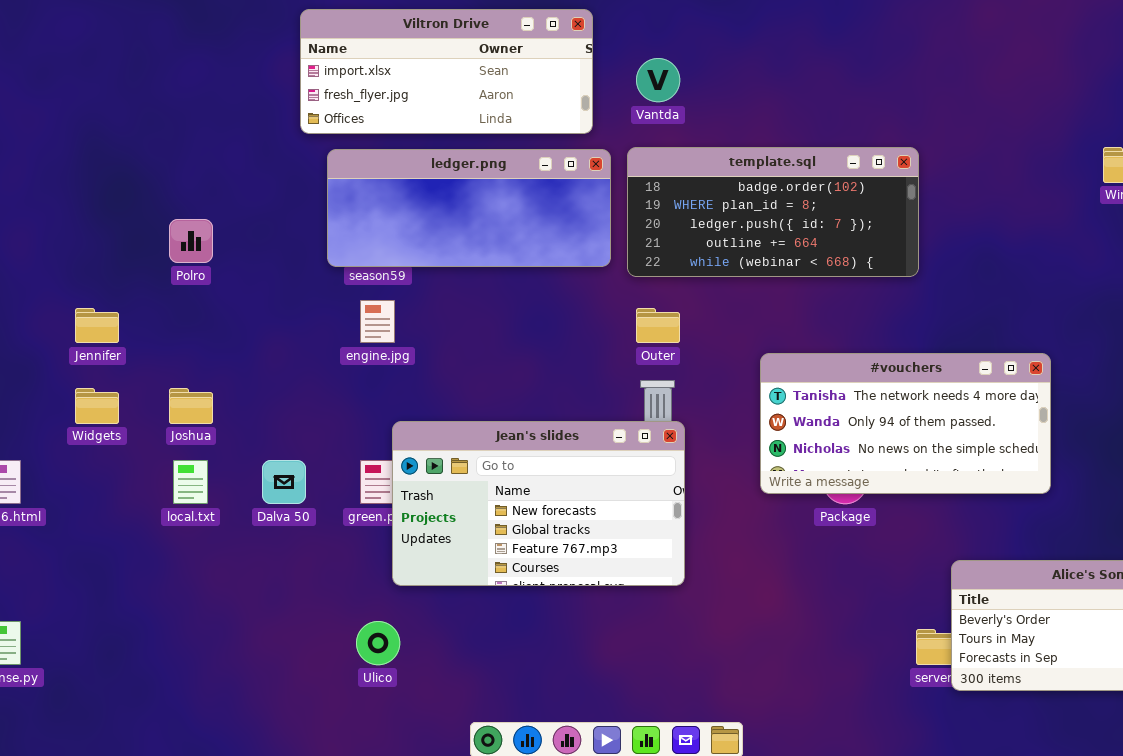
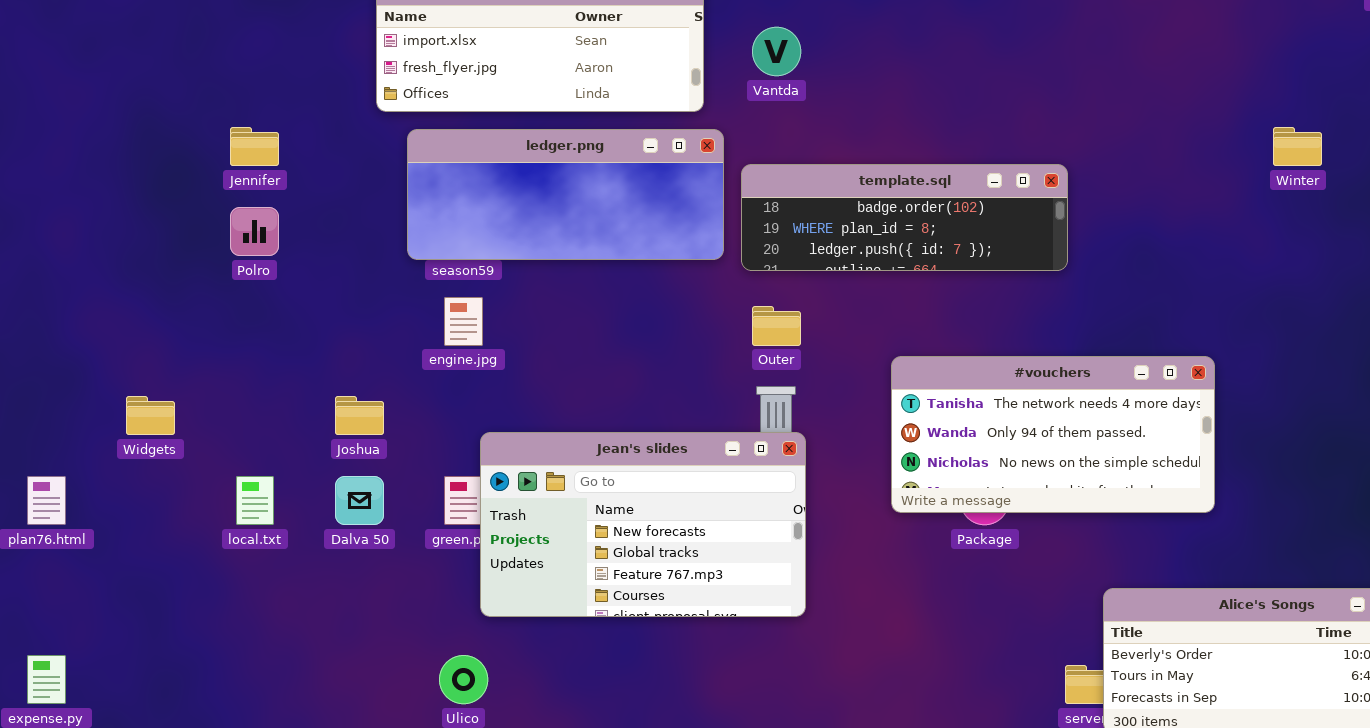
template.sql: [627,147,919,277] -> [741,164,1068,271], resized
Jennifer: [75,308,119,343] -> [230,127,279,166], moved
Joshua: [169,388,213,424] -> [335,396,384,435], moved

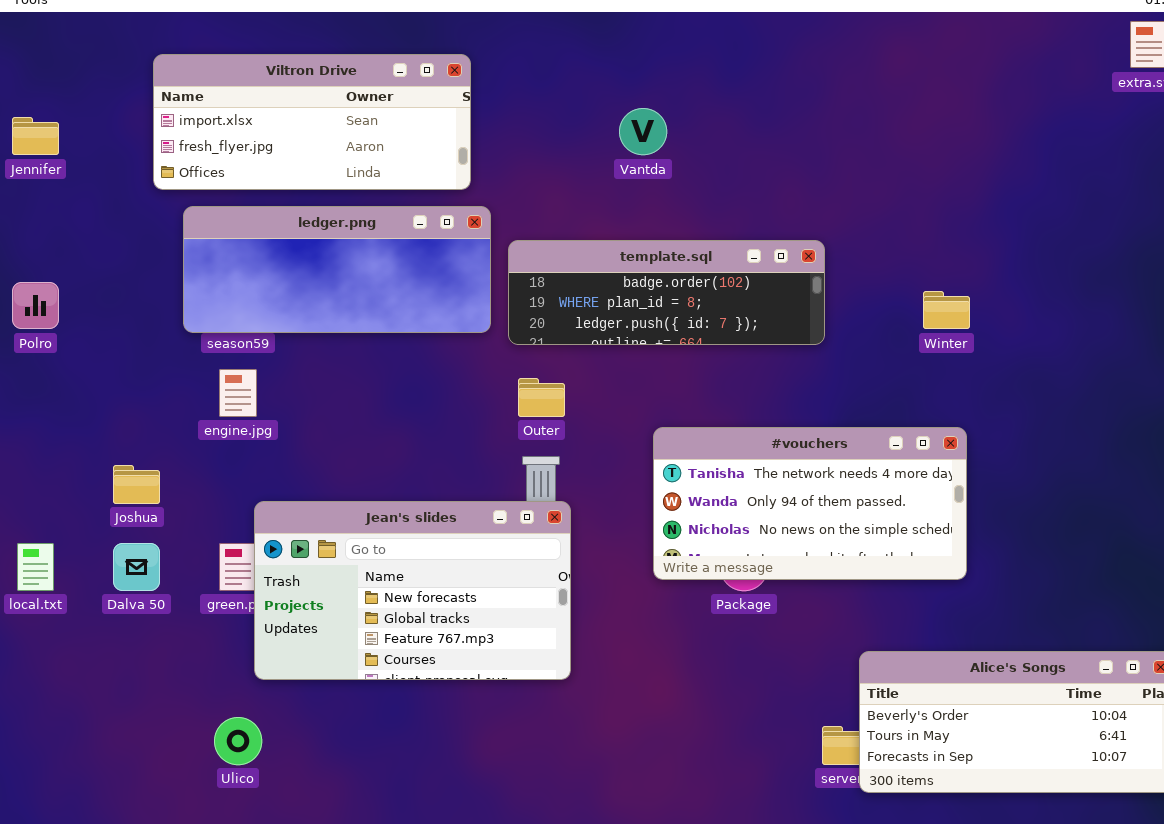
Vantda: [752,27,801,76] -> [619,108,667,155], moved
Jennifer: [230,127,279,166] -> [12,117,59,155], moved
Winter: [1273,127,1322,166] -> [923,291,970,329], moved

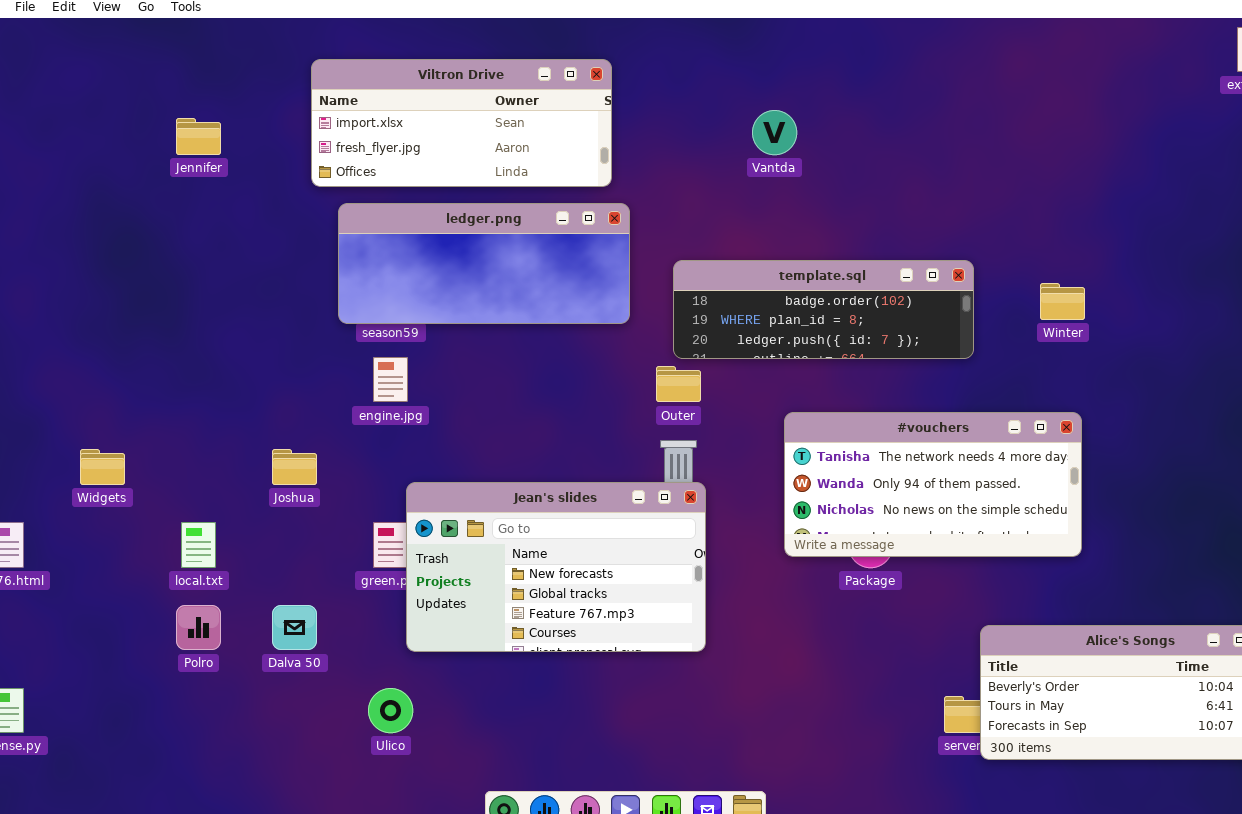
template.sql: [508,240,825,345] -> [673,260,974,359], moved
Polro: [12,282,59,329] -> [176,605,221,650], moved
Dalva 50: [113,543,160,591] -> [272,605,317,650], moved

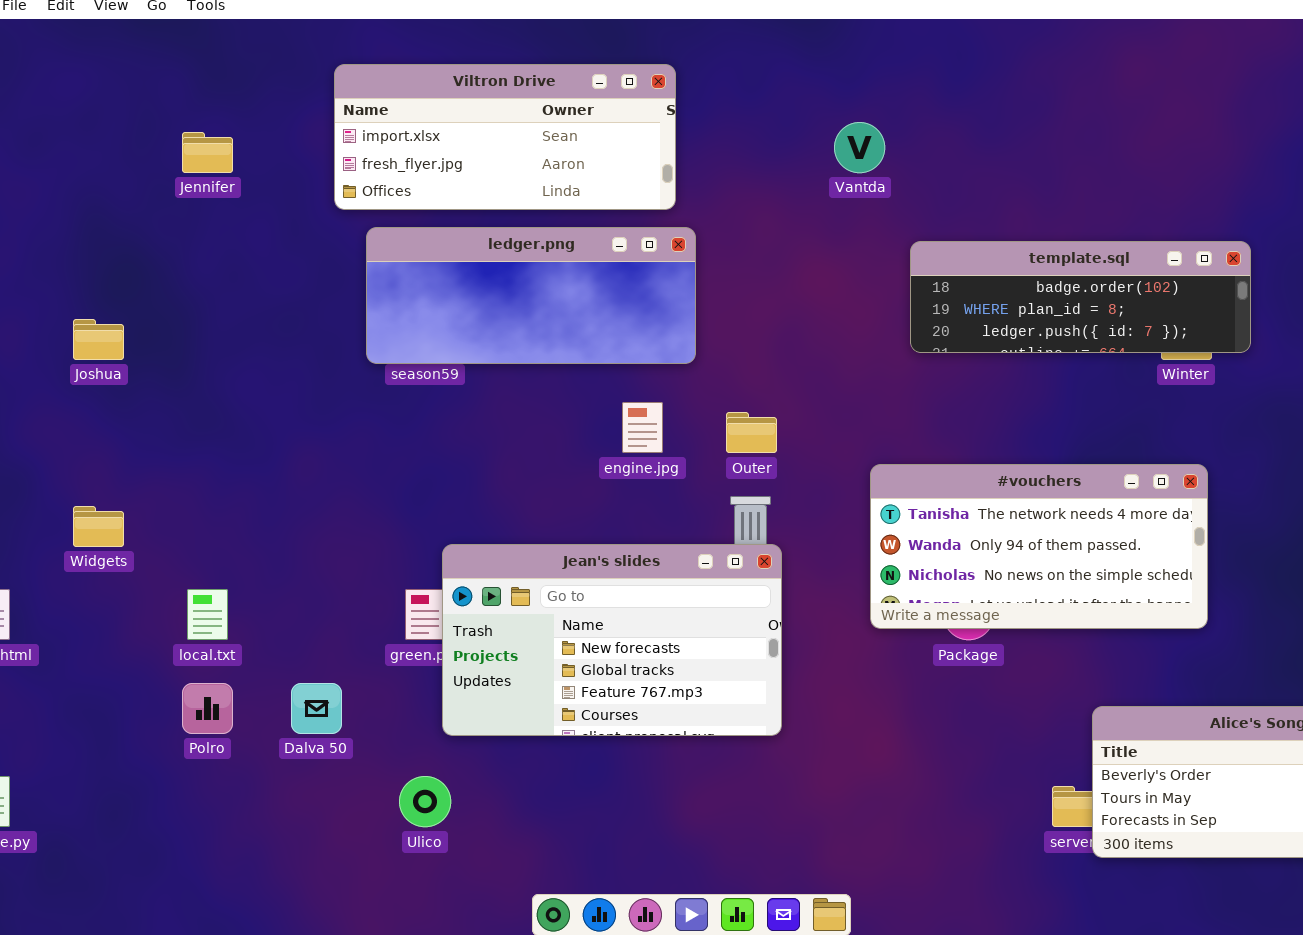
template.sql: [673,260,974,359] -> [910,241,1251,353], moved
engine.jpg: [373,357,408,402] -> [622,402,663,453], moved
Joshua: [272,449,317,485] -> [73,319,124,360], moved

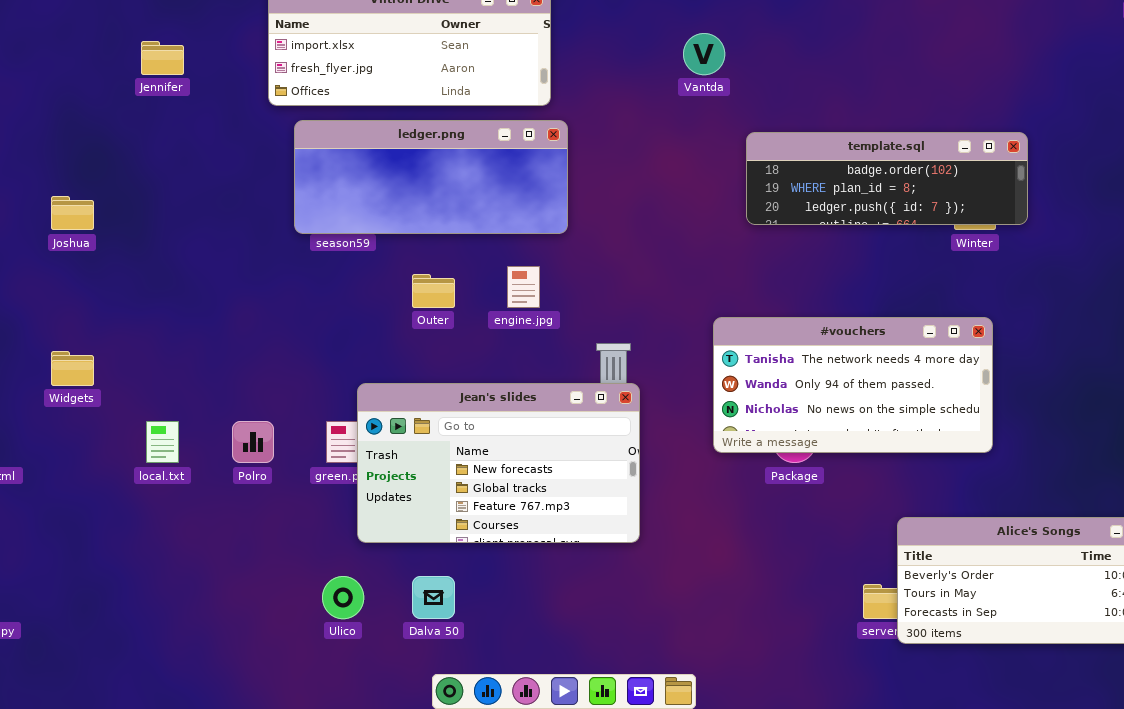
Outer: [726,412,777,453] -> [412,274,455,308], moved
Polro: [182,683,233,734] -> [232,421,274,463], moved
Dalva 50: [291,683,342,734] -> [412,576,455,619], moved

